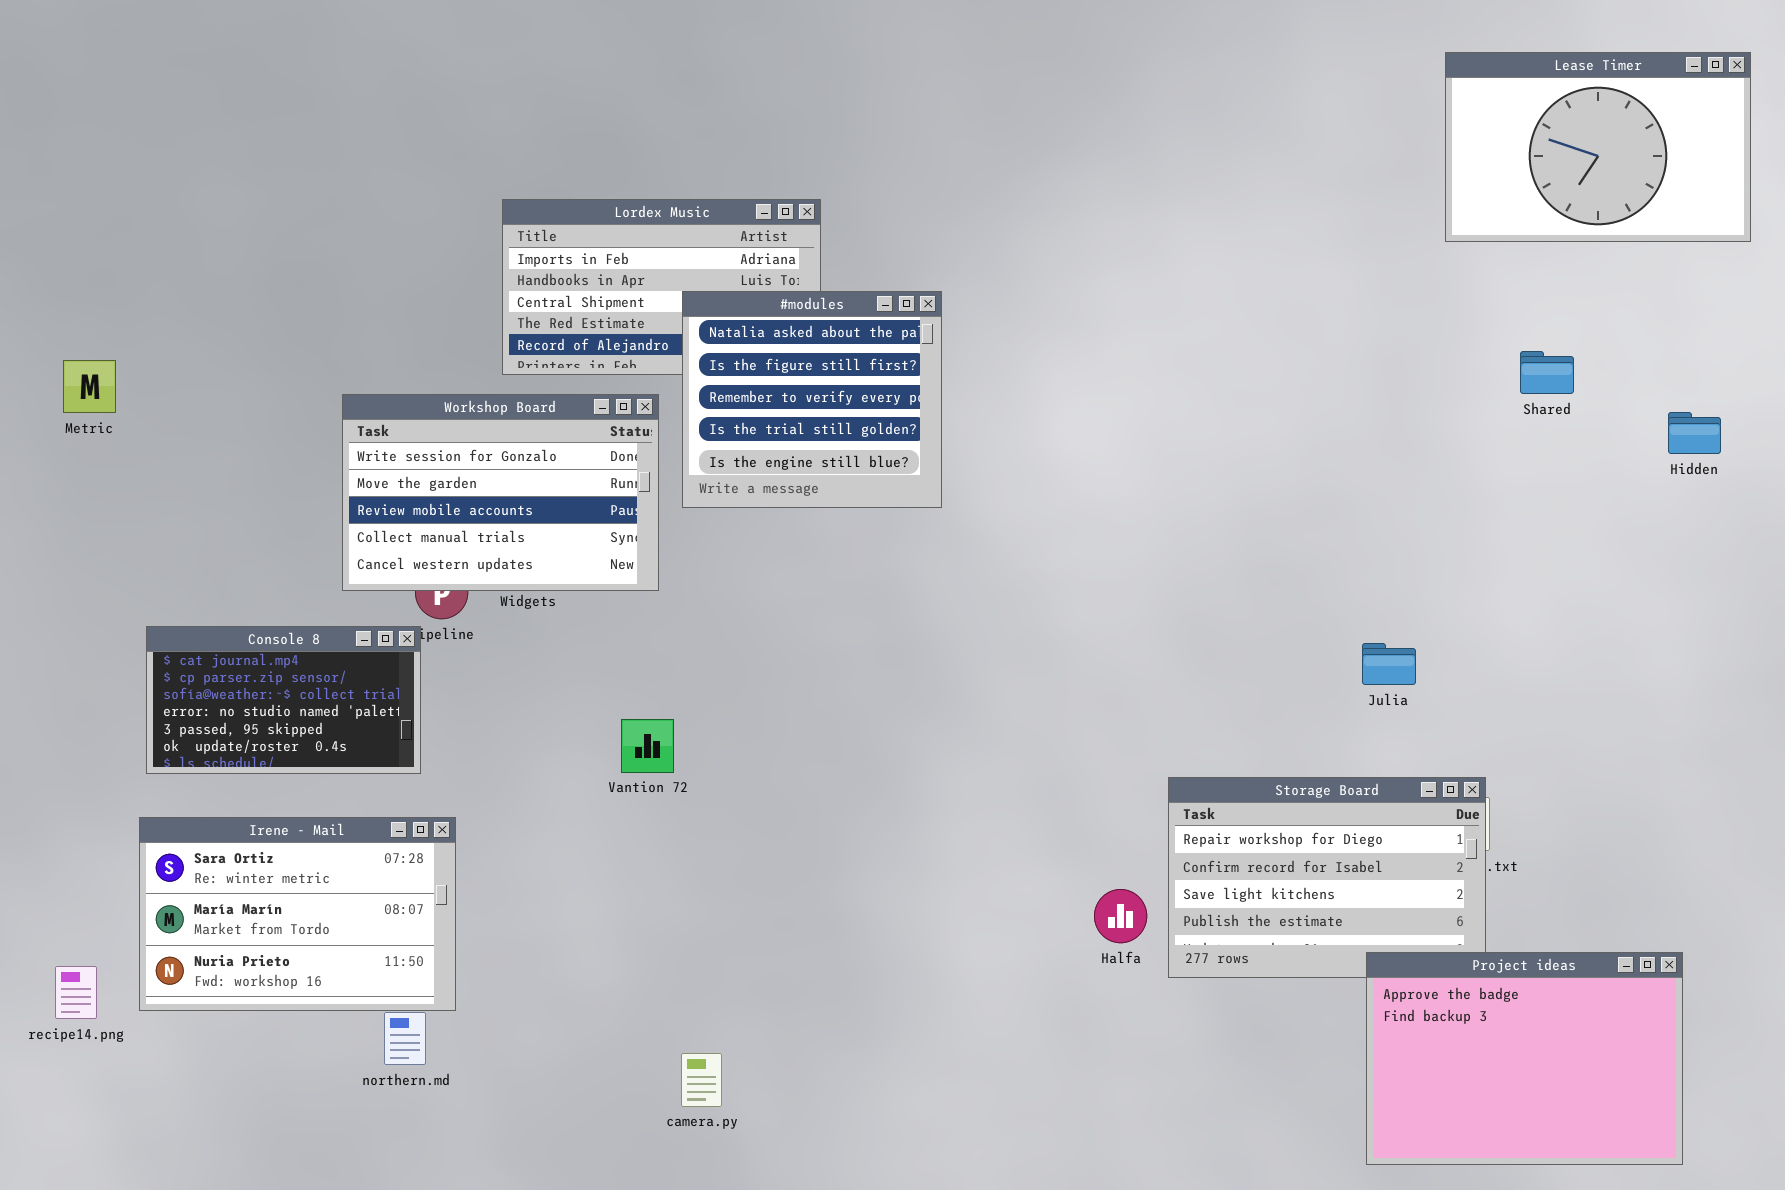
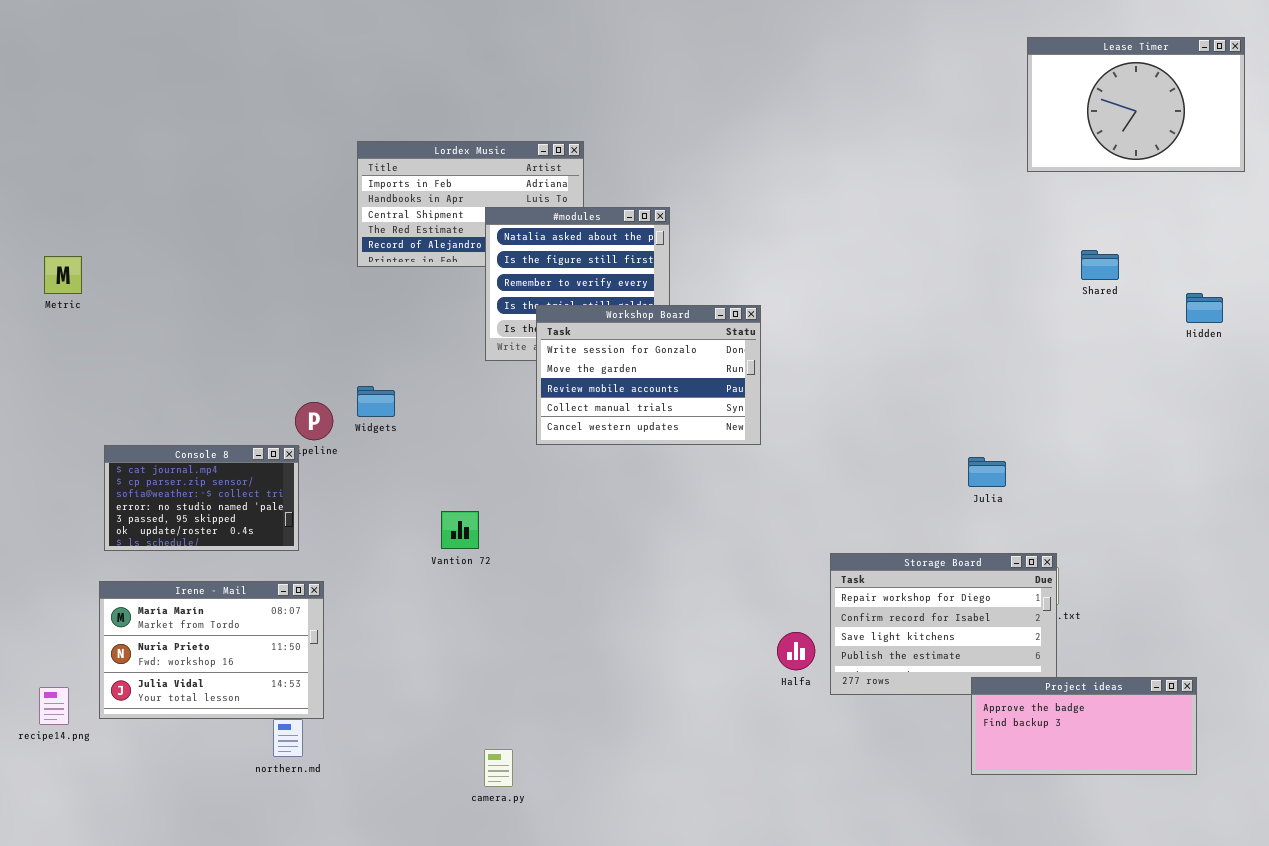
Workshop Board: [342,394,659,591] -> [536,305,761,445], moved
Irene - Mail: [139,817,456,1011] -> [99,581,324,719], scrolled down 1 row
Project ideas: [1366,952,1683,1165] -> [971,677,1197,775], resized

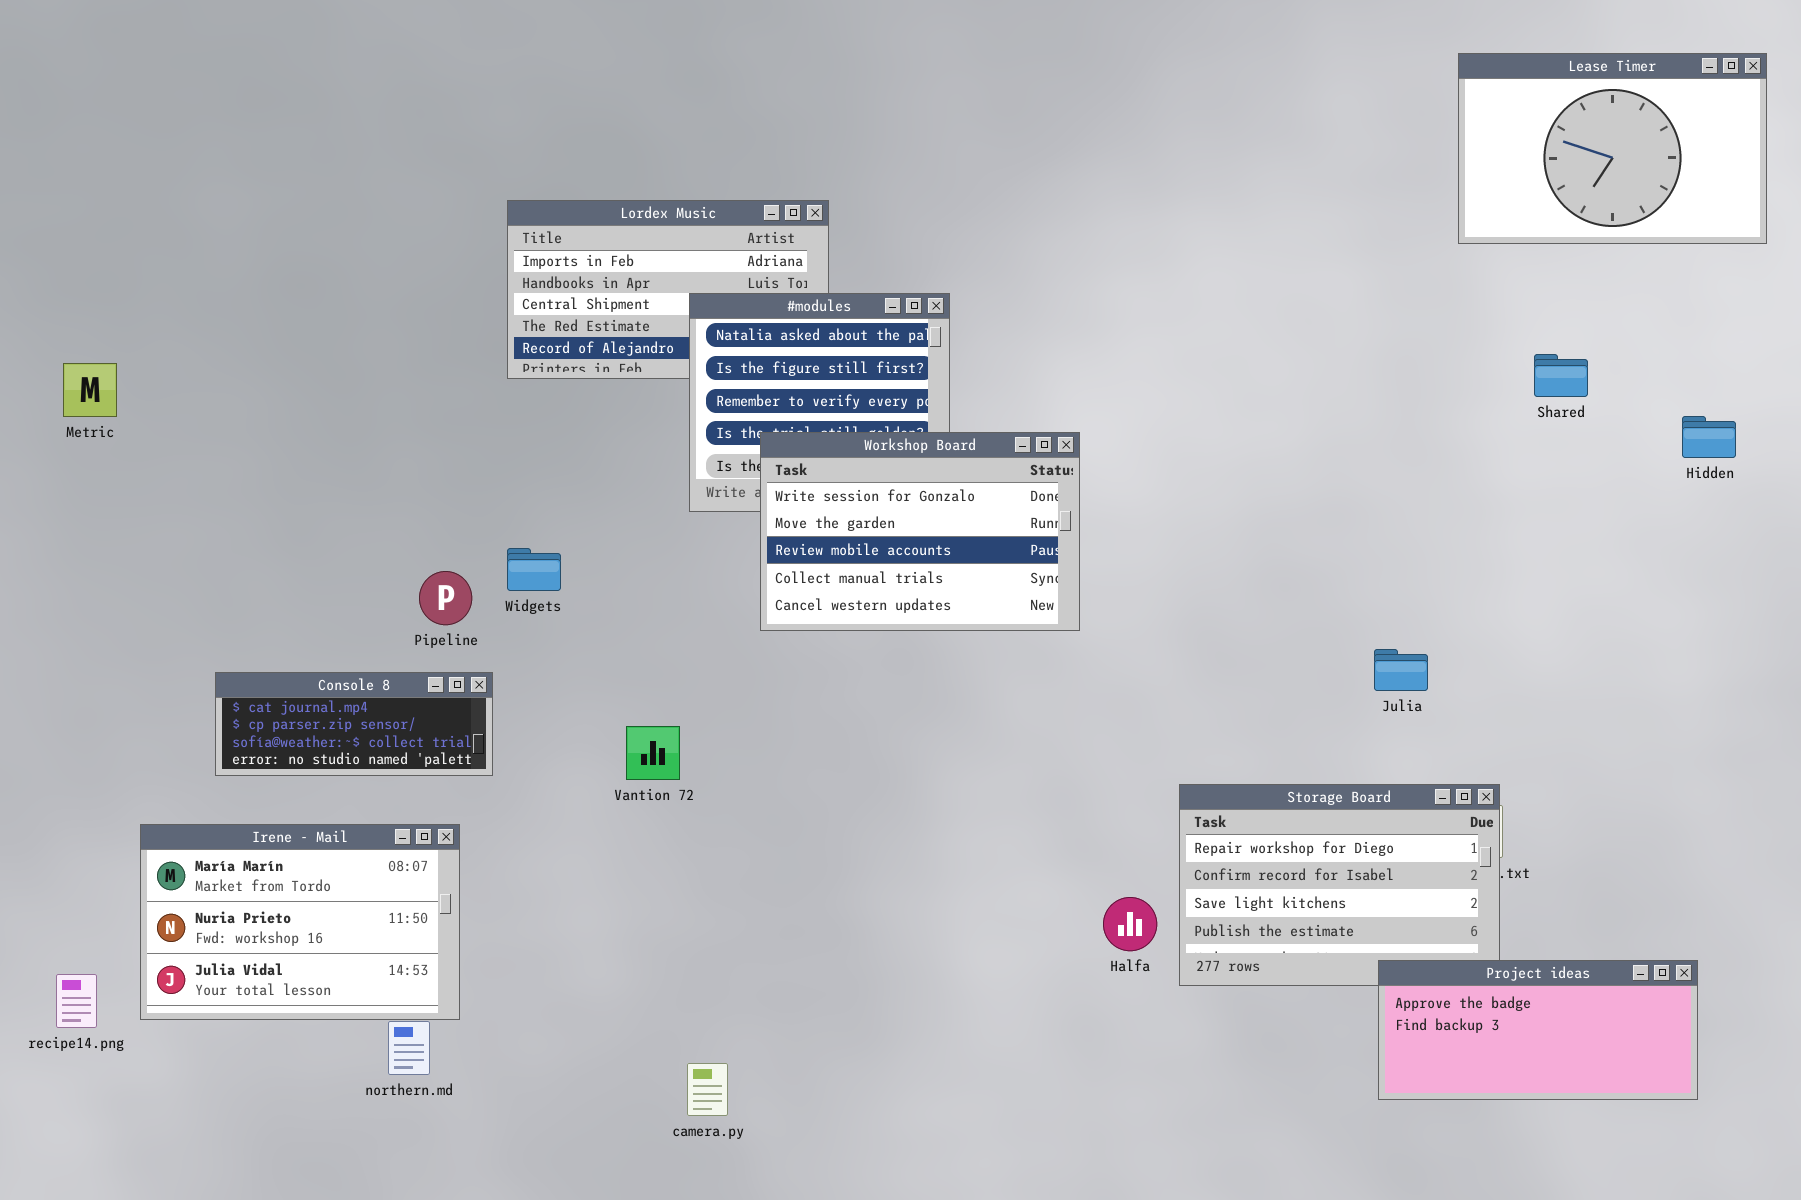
Console 8: [104,445,299,551] -> [215,672,493,776], moved, resized

